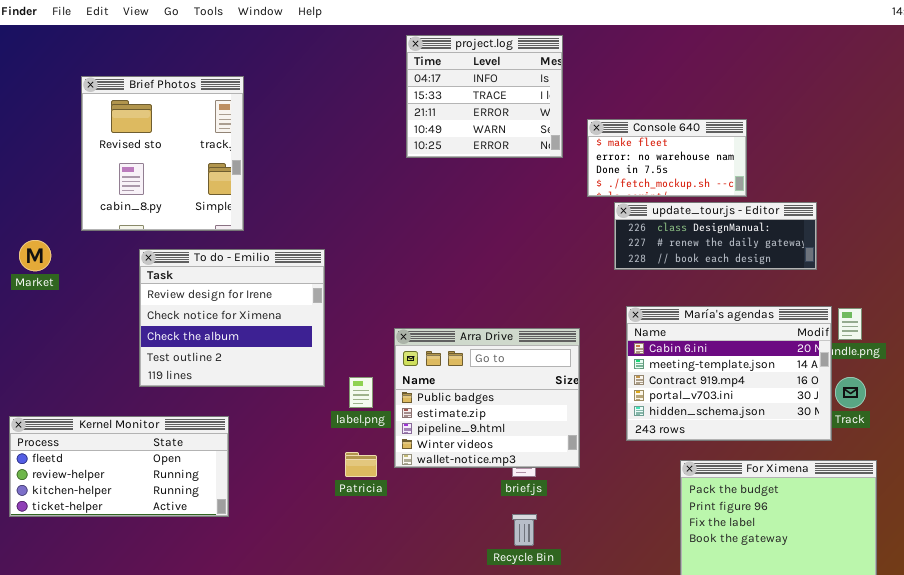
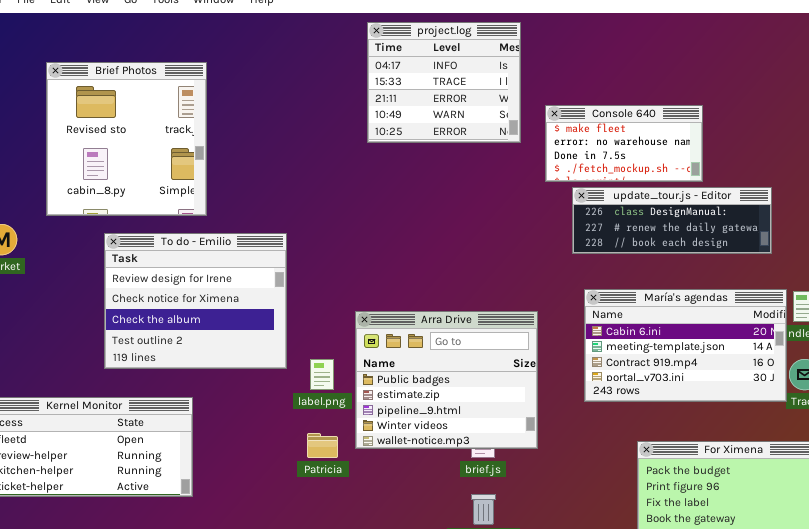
María's agendas: [626,306,832,441] -> [584,289,787,402], resized

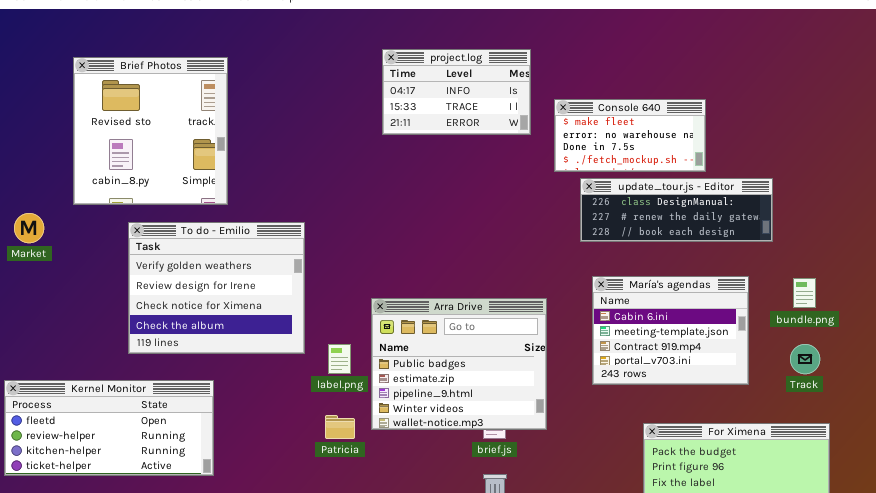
project.log: [367,22,521,143] -> [382,49,531,135], resized
To do - Emilio: [104,233,287,369] -> [128,222,305,354], scrolled up 1 row
María's agendas: [584,289,787,402] -> [592,276,749,385], resized

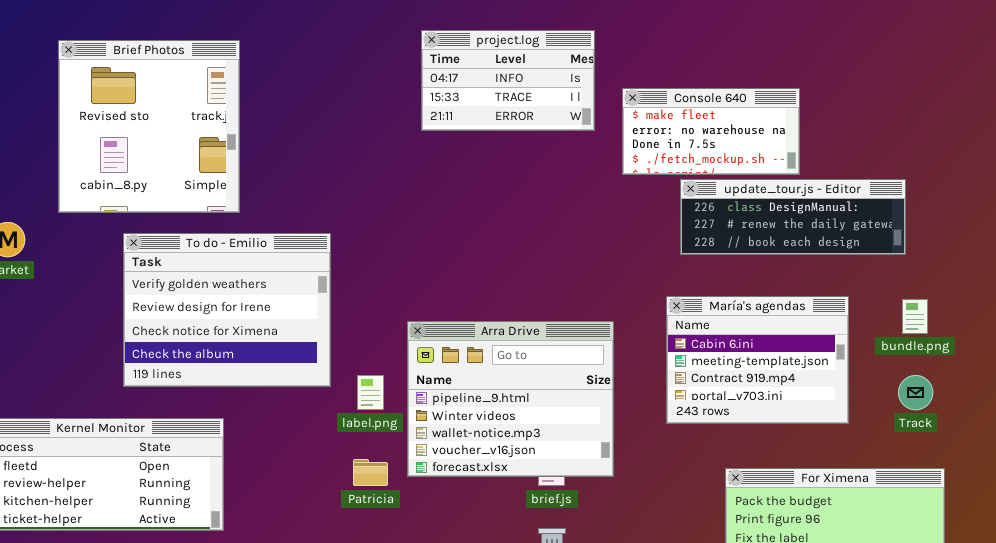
update_tour.js - Editor: [580,178,773,242] -> [680,179,906,255], moved
Arra Drive: [371,298,547,430] -> [407,321,614,477], scrolled down 2 rows

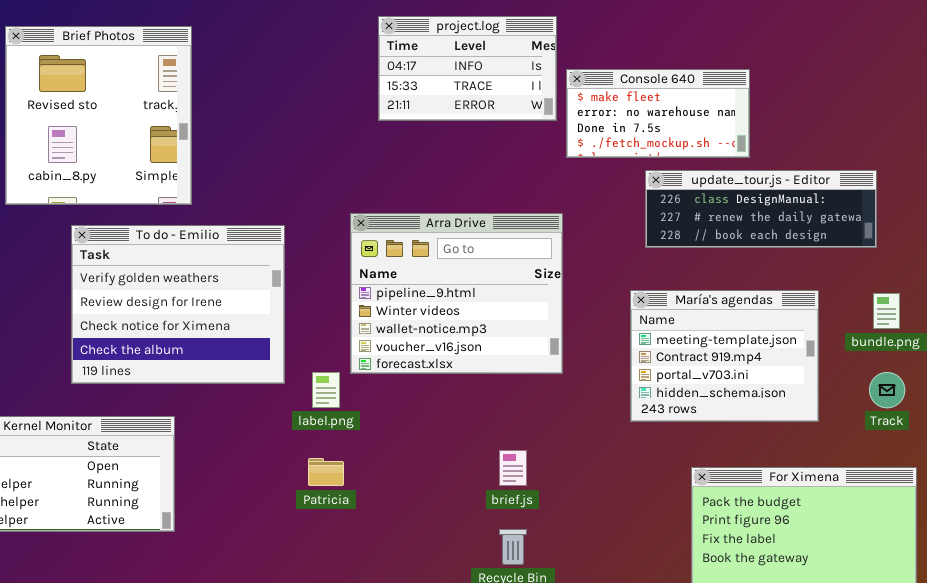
Console 640: [622,88,800,175] -> [566,69,750,158], moved
María's agendas: [666,296,849,424] -> [630,290,819,422], scrolled down 1 row
Arra Drive: [407,321,614,477] -> [350,213,563,374], moved

